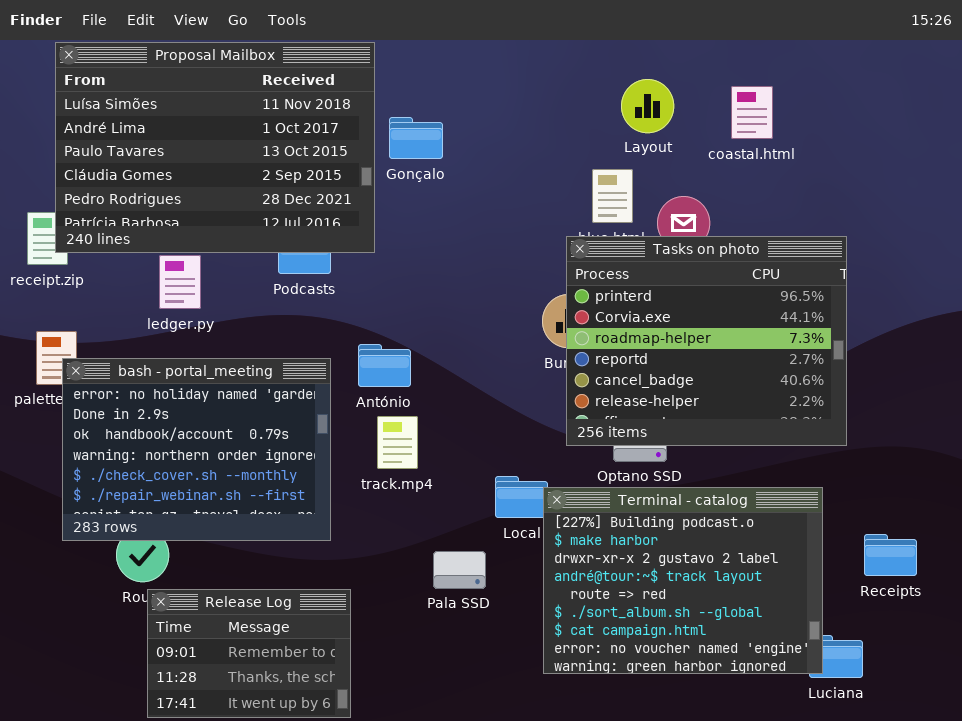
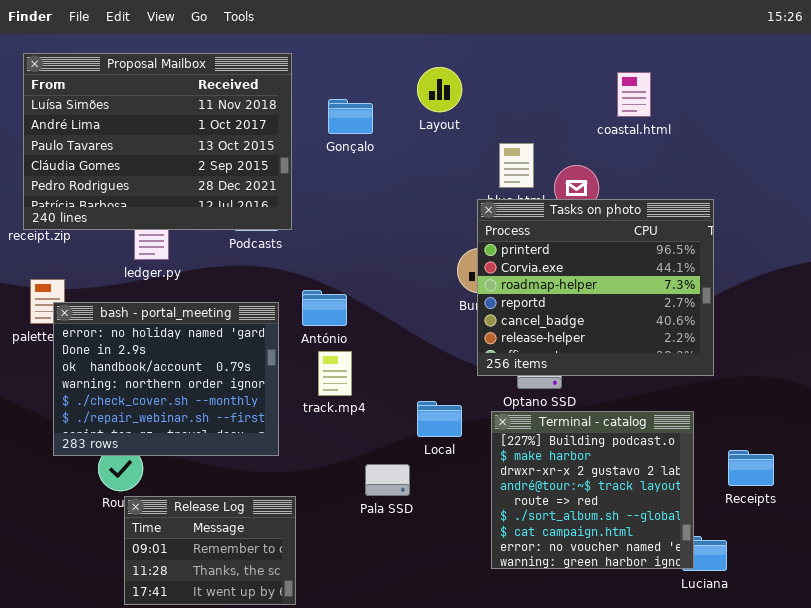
Proposal Mailbox: [55,42,375,253] -> [23,53,292,230], moved
Layout: [621,79,674,133] -> [417,67,462,112], moved
Terminal - catalog: [543,487,823,674] -> [491,411,694,569], resized

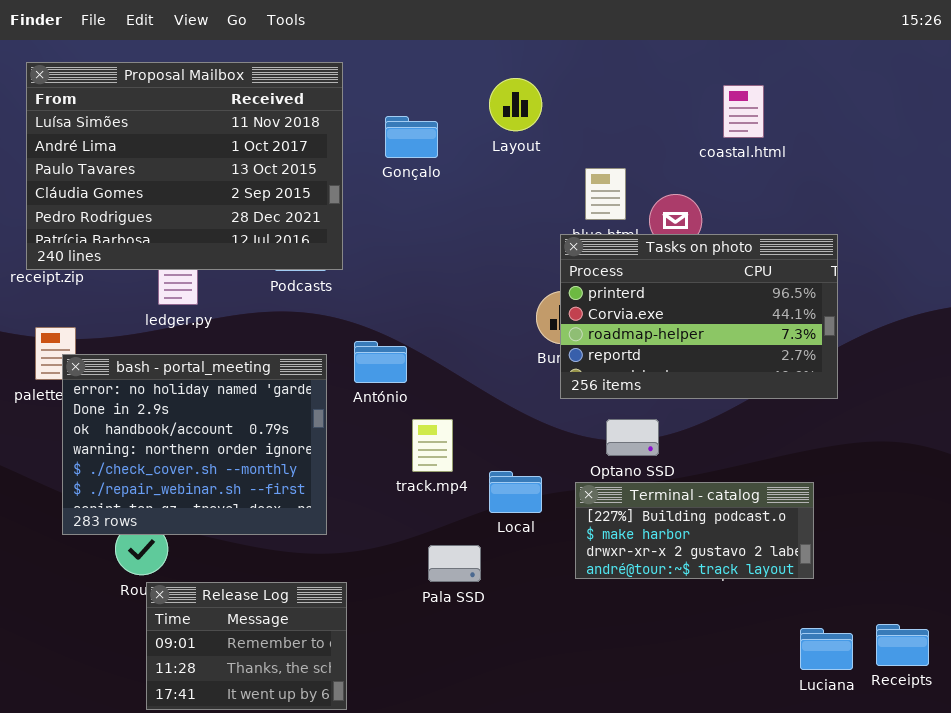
Tasks on photo: [477,199,714,376] -> [560,234,838,399], resized
track.mp4: [318,351,352,396] -> [412,419,453,472], moved
Terminal - catalog: [491,411,694,569] -> [575,482,814,579], resized
Receipts: [728,450,774,486] -> [876,624,929,666], moved

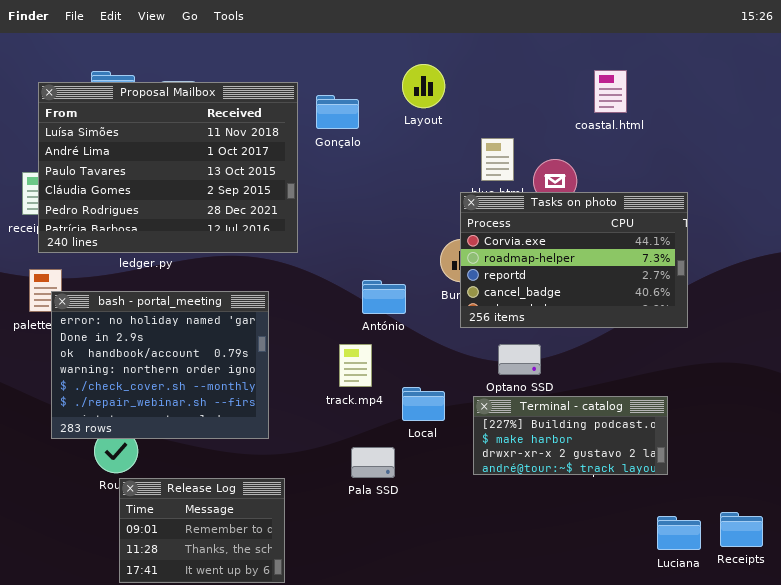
Proposal Mailbox: [26,62,343,270] -> [38,82,298,253], moved
Tasks on photo: [560,234,838,399] -> [460,192,688,328], scrolled down 1 row
António: [354,341,407,383] -> [362,280,406,314], moved

